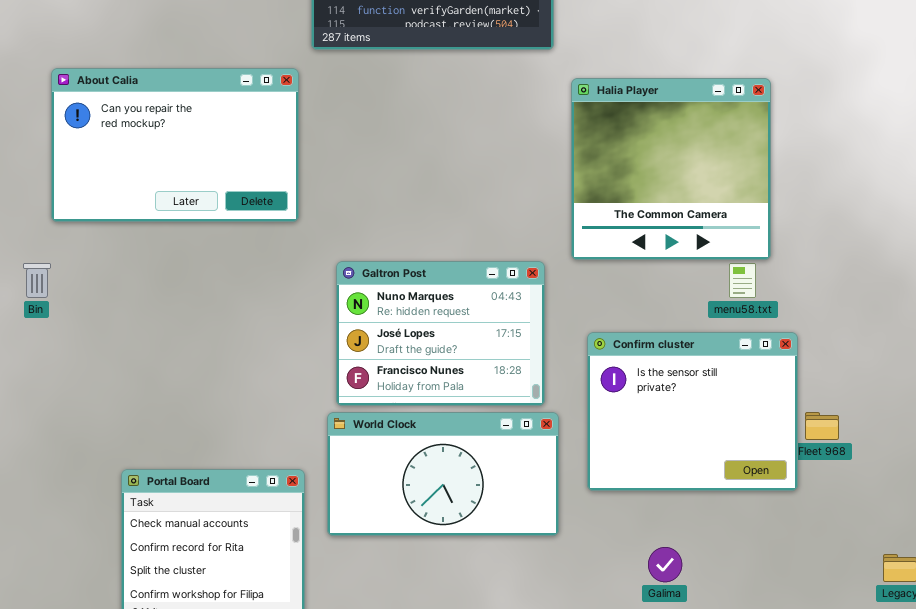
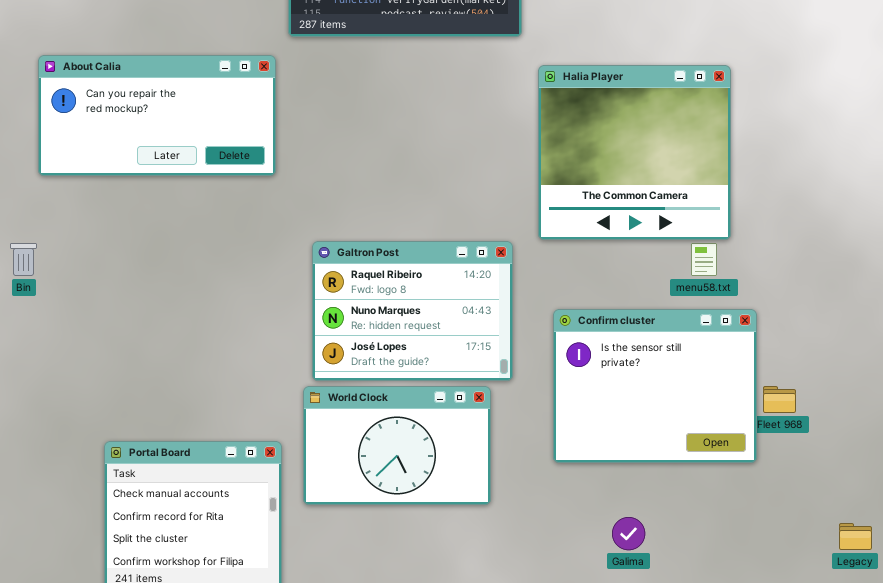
About Calia: [51,68,299,222] -> [38,55,276,176], resized
Galtron Post: [336,261,545,406] -> [312,241,513,381], scrolled up 1 row
World Clock: [327,412,559,536] -> [303,386,491,505], resized

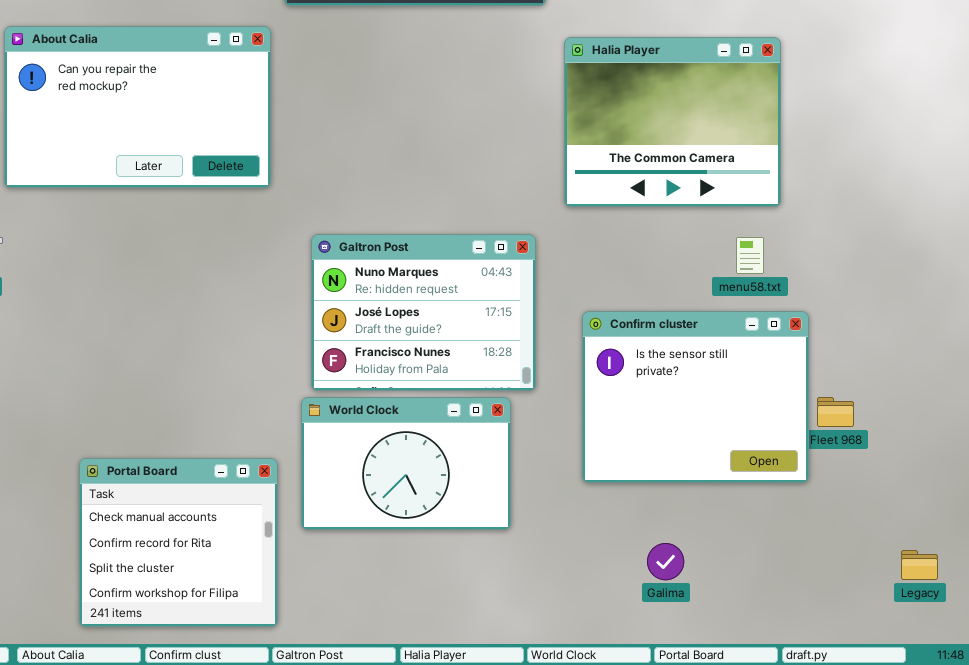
About Calia: [38,55,276,176] -> [4,26,271,188], resized
Halia Player: [538,65,731,240] -> [564,37,781,207], resized
Galtron Post: [312,241,513,381] -> [311,234,536,391], scrolled down 1 row

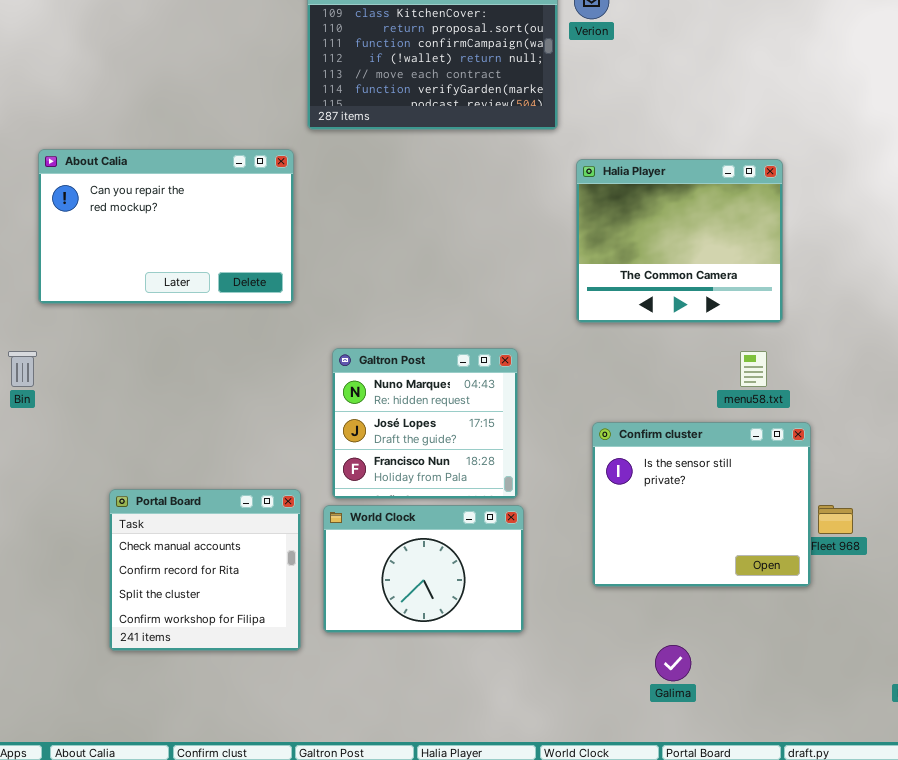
Galtron Post: [311,234,536,391] -> [332,348,518,499], resized
Portal Board: [79,458,278,627] -> [109,489,301,651], moved

